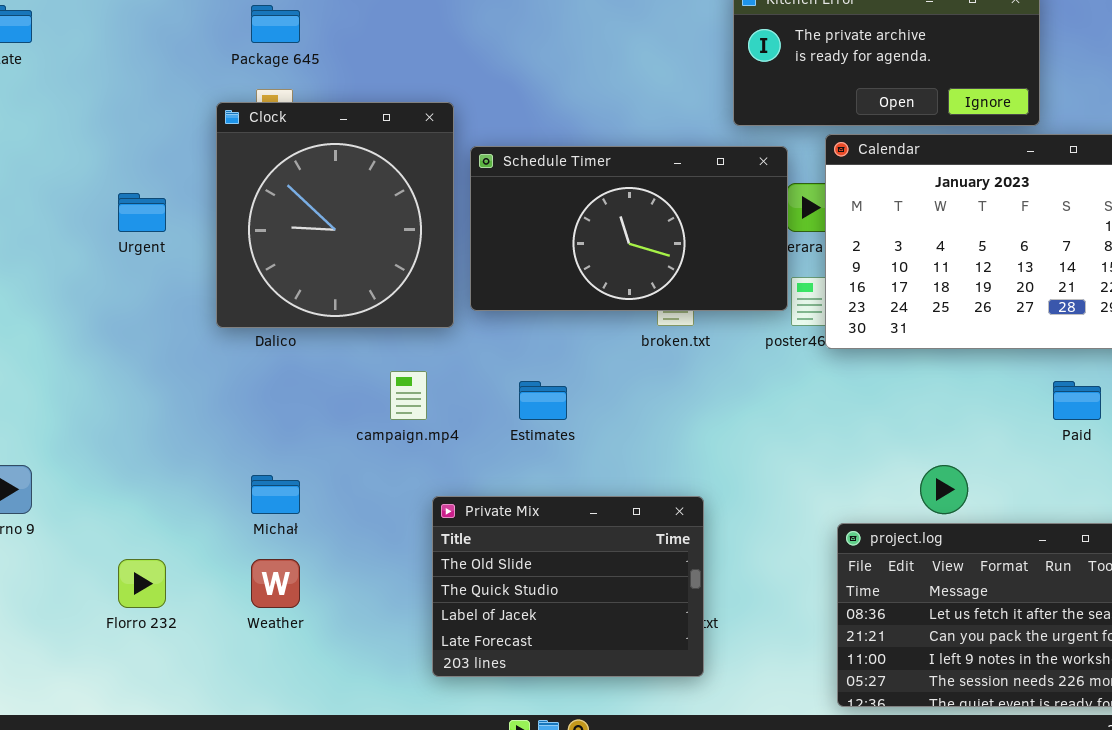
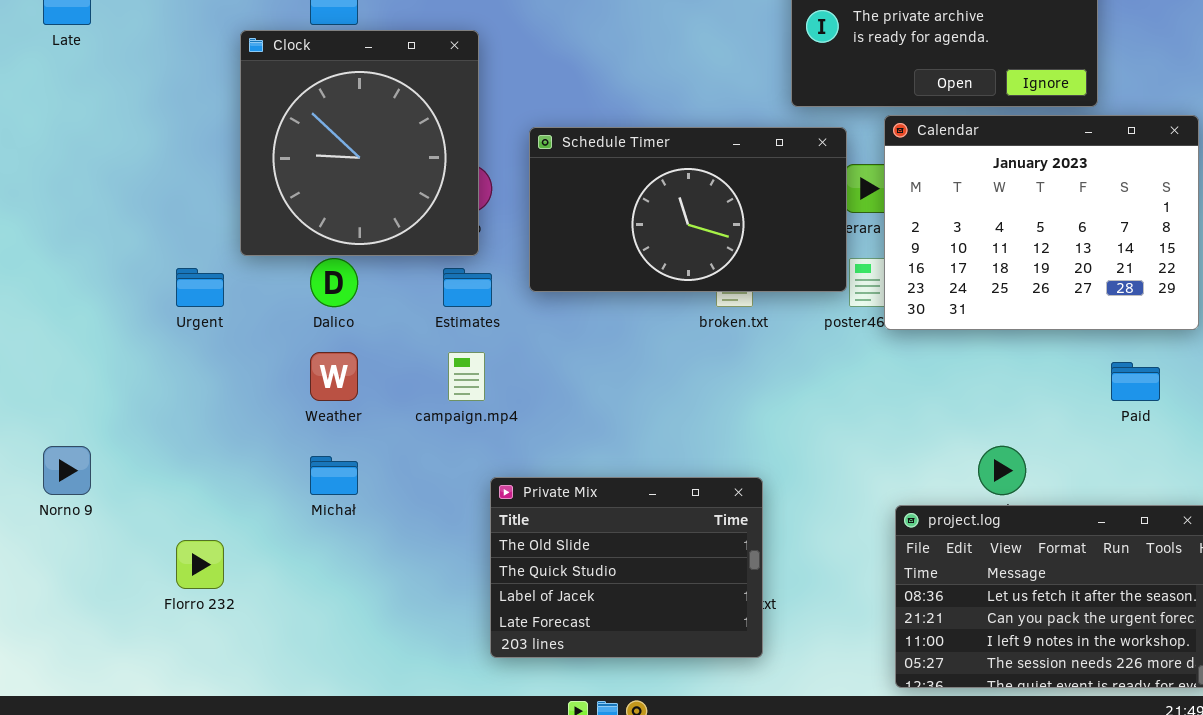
Clock: [216,102,454,328] -> [240,30,479,256], moved
Urgent: [118,193,166,232] -> [176,268,224,307], moved
Estimates: [519,381,567,420] -> [443,268,492,307], moved
Weather: [251,559,300,608] -> [310,352,358,401], moved

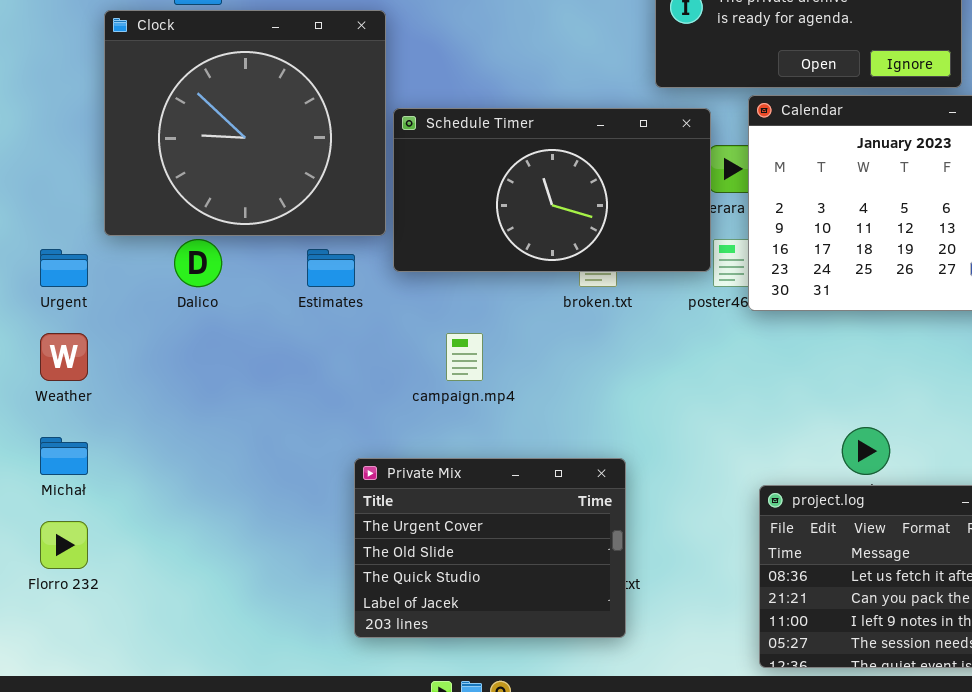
Clock: [240,30,479,256] -> [104,10,386,236], resized
Weather: [310,352,358,401] -> [40,333,88,381], moved
campaign.mp4: [448,352,485,401] -> [446,333,483,381], moved
Michał: [310,456,358,495] -> [40,437,88,475], moved
Private Mix: [490,477,763,658] -> [354,458,626,638], scrolled up 1 row

